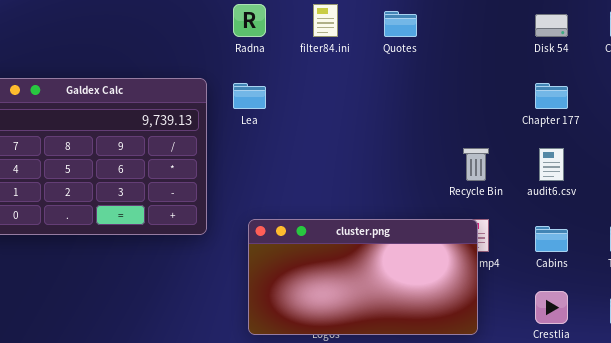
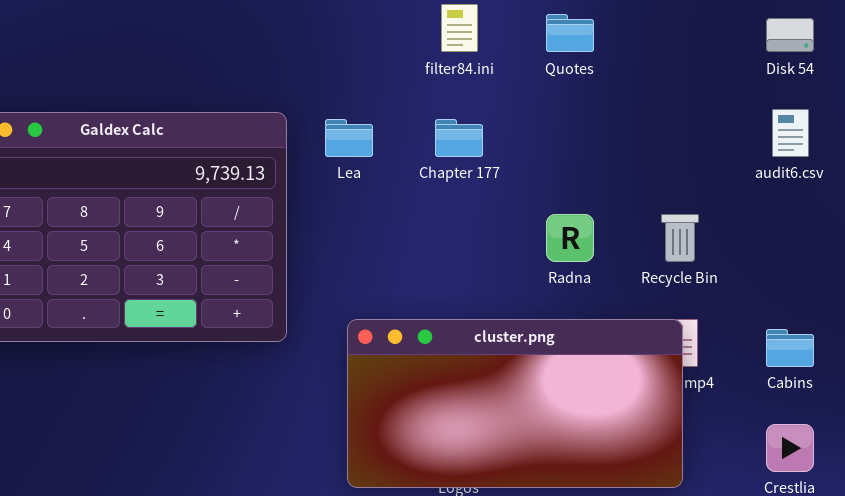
Radna: [233,4,266,37] -> [546,214,594,262], moved
Chapter 177: [535,83,568,109] -> [435,119,483,157], moved
audit6.csv: [539,148,564,181] -> [772,109,809,157], moved

